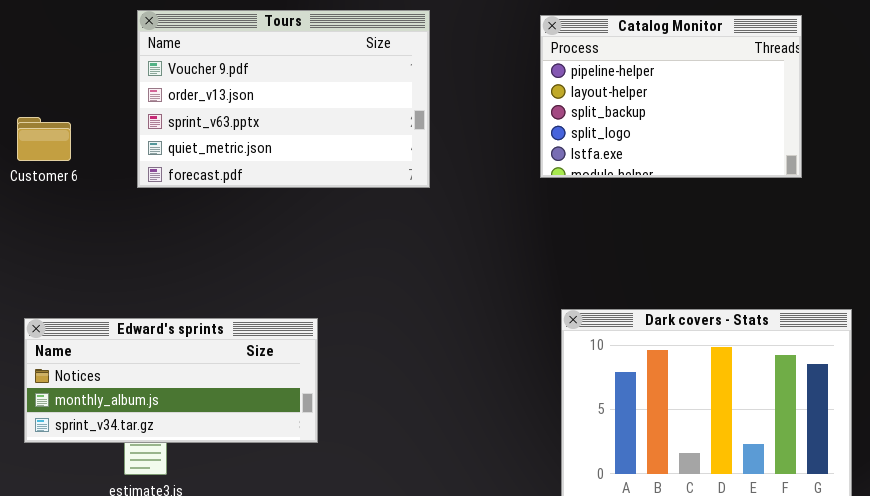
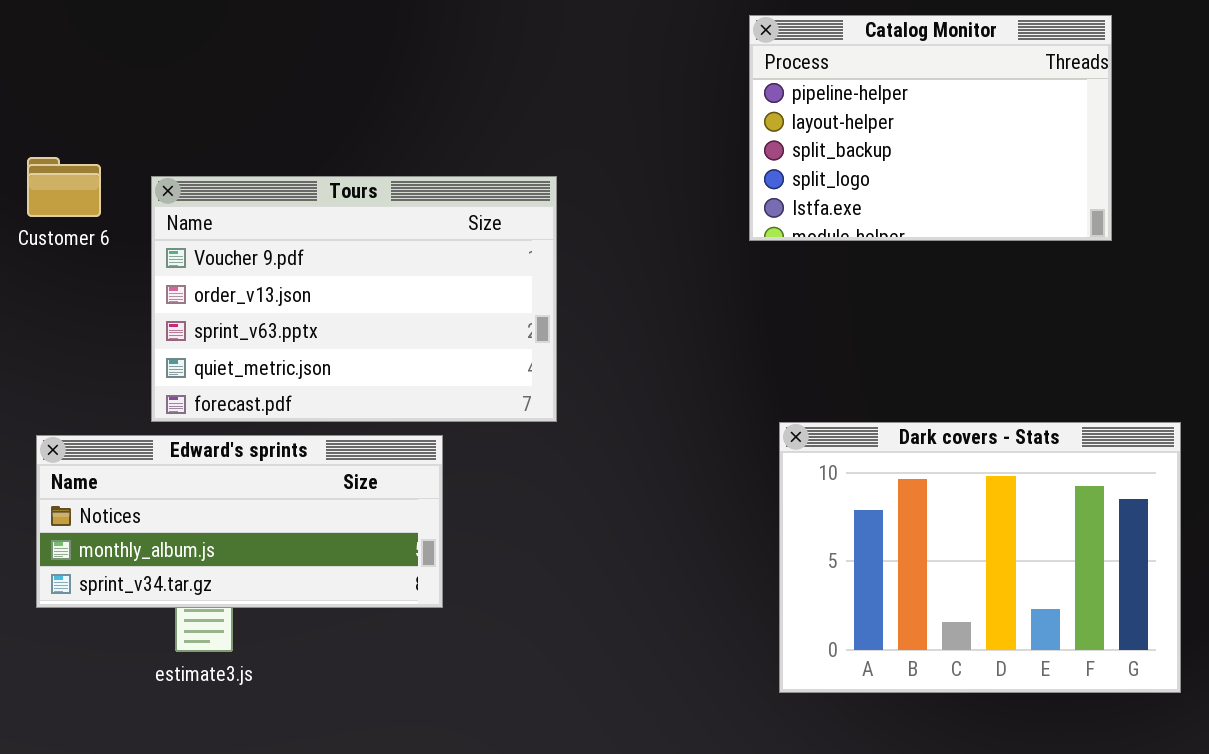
Tours: [137,10,430,188] -> [151,176,557,422], moved

